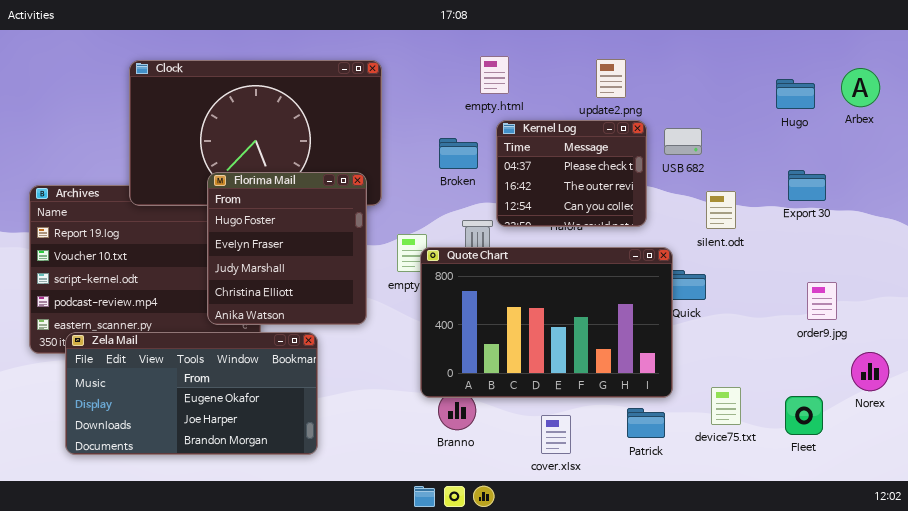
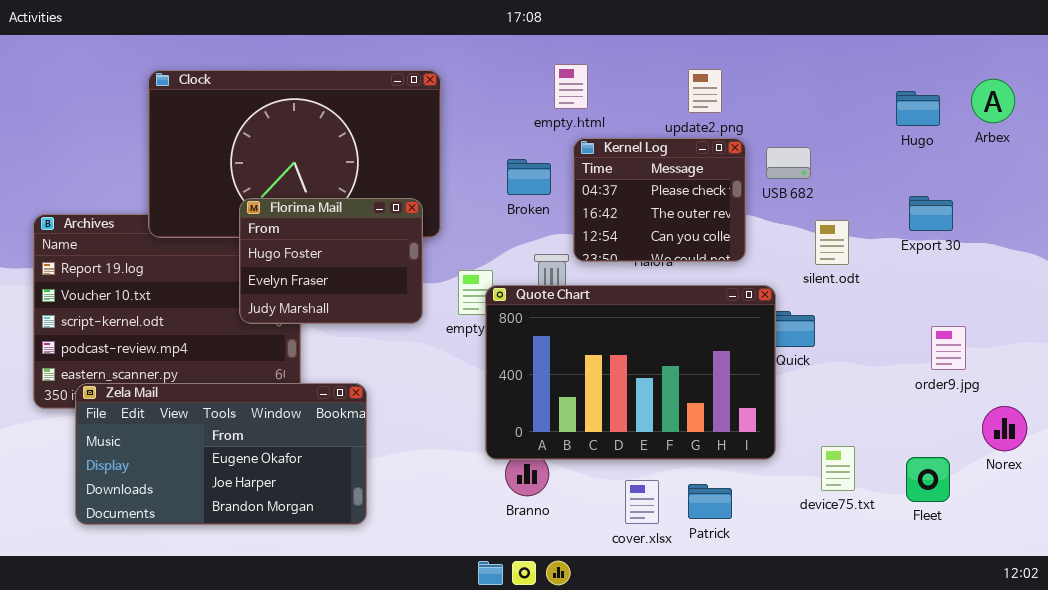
Florima Mail: [207,172,367,325] -> [239,198,423,324], resized
Patrick: [627,408,665,438] -> [688,484,732,519], moved

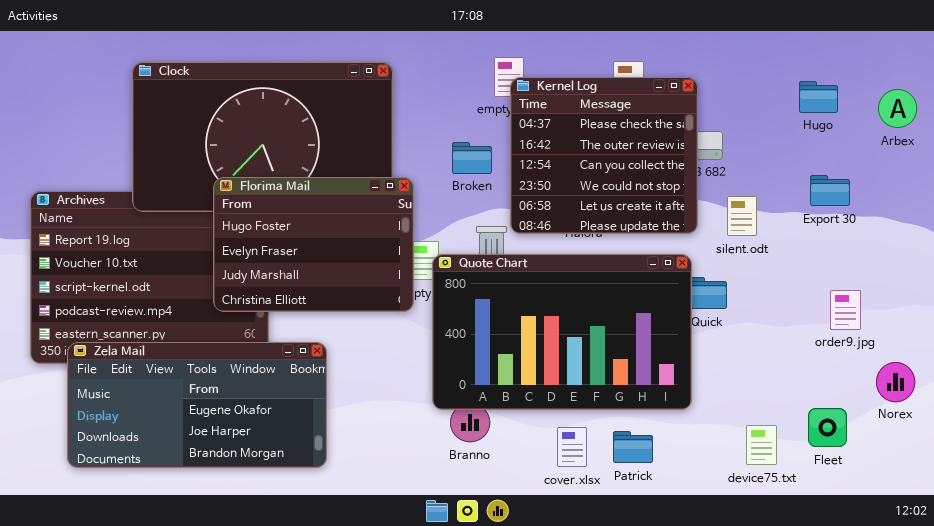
Arbex: [971,79,1015,123] -> [878,89,917,128], moved
Kernel Log: [573,138,746,262] -> [510,77,698,234], resized
Florima Mail: [239,198,423,324] -> [213,177,414,312], resized
device75.txt: [821,446,855,491] -> [746,425,777,465], moved

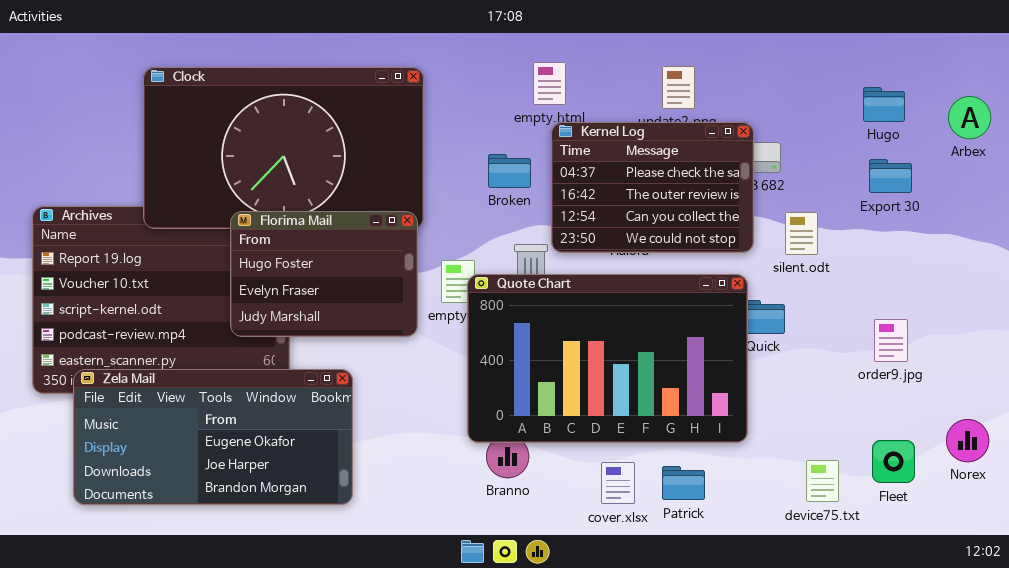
Kernel Log: [510,77,698,234] -> [551,122,754,253], resized
Export 30: [810,175,850,206] -> [869,159,912,193], moved
Florima Mail: [213,177,414,312] -> [230,211,418,337], resized
order9.jpg: [830,290,861,330] -> [874,319,908,362], moved
Norex: [876,362,915,402] -> [946,419,989,462], moved

